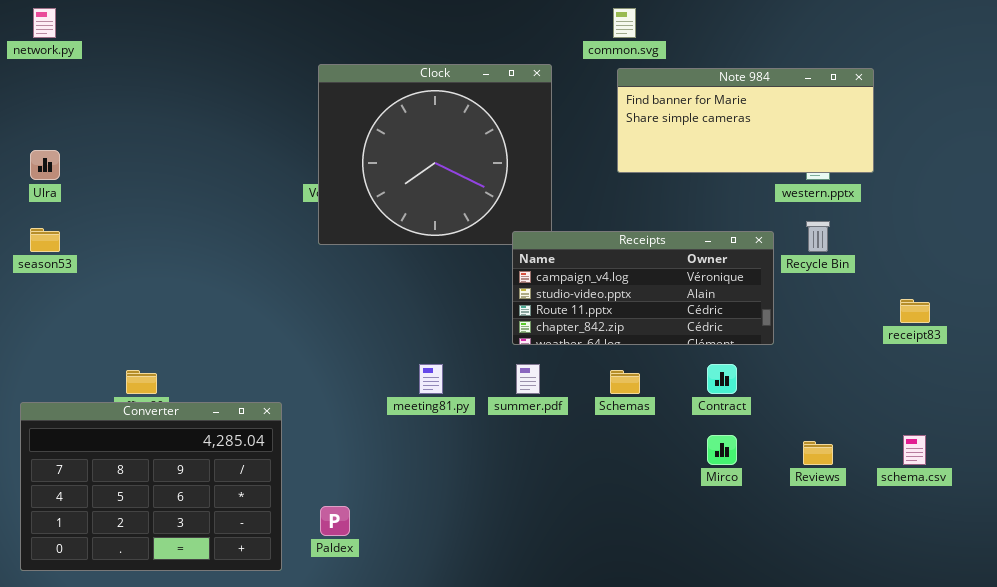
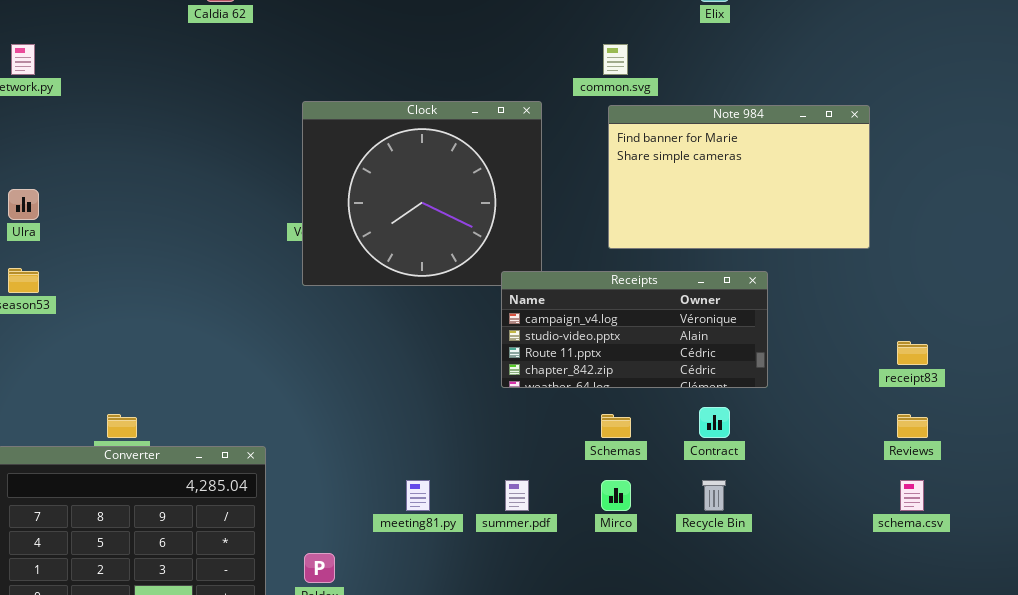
Note 984: [617,68,874,173] -> [608,105,870,249], resized
Recycle Bin: [806,221,830,252] -> [702,480,726,511], moved
meeting81.py: [419,364,443,394] -> [406,480,430,511], moved
summer.pdf: [516,364,540,394] -> [505,480,529,511], moved
Mirco: [707,435,737,465] -> [601,480,631,511], moved
Reviews: [803,441,833,465] -> [897,414,928,438], moved

